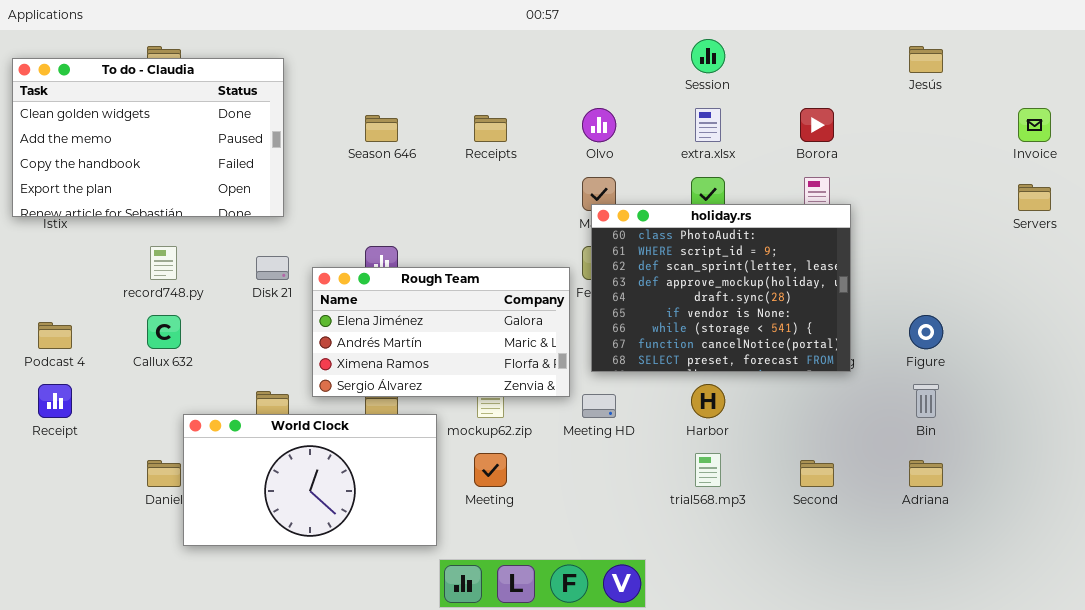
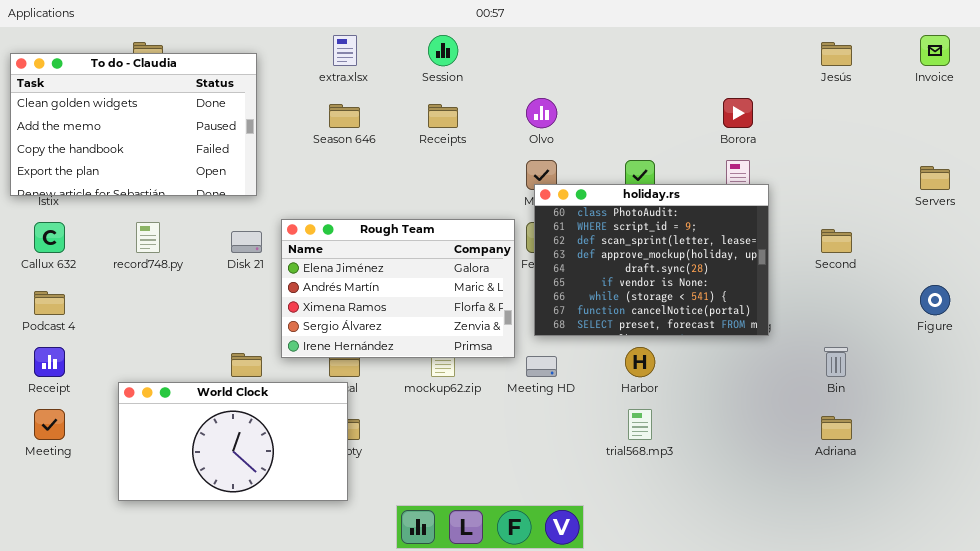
Session: [691,39,725,73] -> [428,35,458,66], moved
extra.xlsx: [695,108,721,142] -> [333,35,357,66], moved
Invoice: [1018,108,1051,142] -> [920,35,950,66], moved
Rough Team: [312,267,570,397] -> [281,219,515,358], resized
Callux 632: [147,315,181,349] -> [34,222,65,253], moved
Figure: [909,315,943,349] -> [920,285,950,315], moved
World Clock: [183,414,437,546] -> [118,382,348,501], moved
Meeting: [474,453,507,487] -> [34,409,65,440], moved
Second: [800,460,834,487] -> [821,229,852,253], moved

